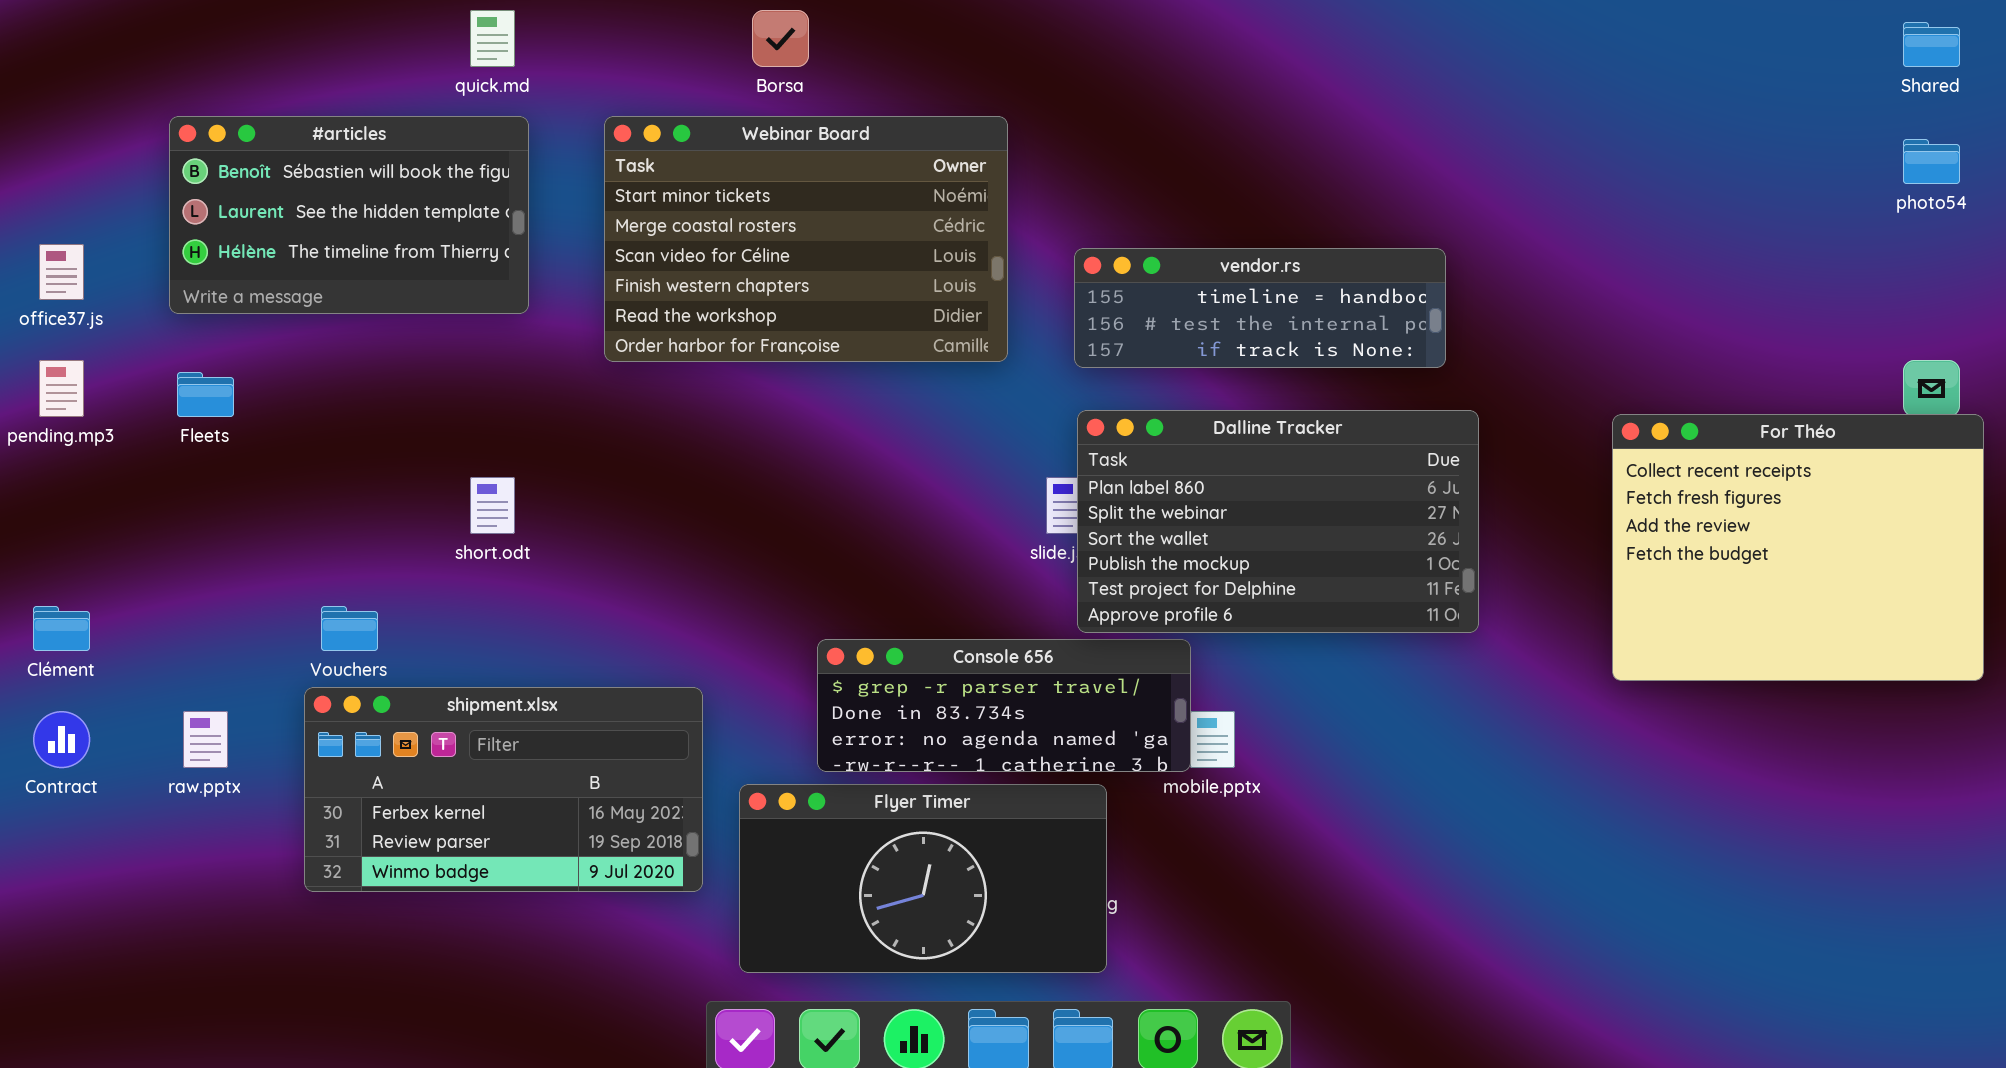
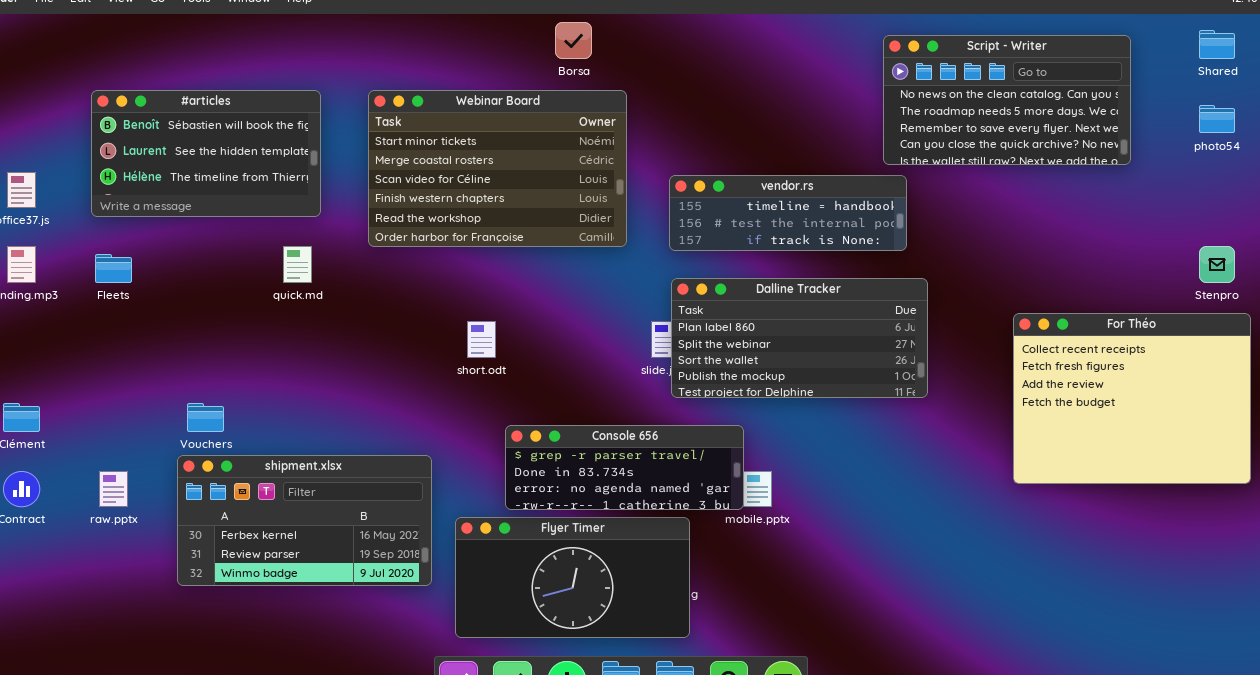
quick.md: [470,10,515,67] -> [283,246,312,283], moved
Borsa: [752,10,809,67] -> [555,22,592,59], moved
Script - Writer: none -> [883,35,1131,165], opened
Dalline Tracker: [1077,410,1479,633] -> [671,278,928,398], resized
For Théo: [1612,414,1984,681] -> [1013,313,1251,484], moved
short.odt: [470,477,515,534] -> [467,321,496,358], moved

